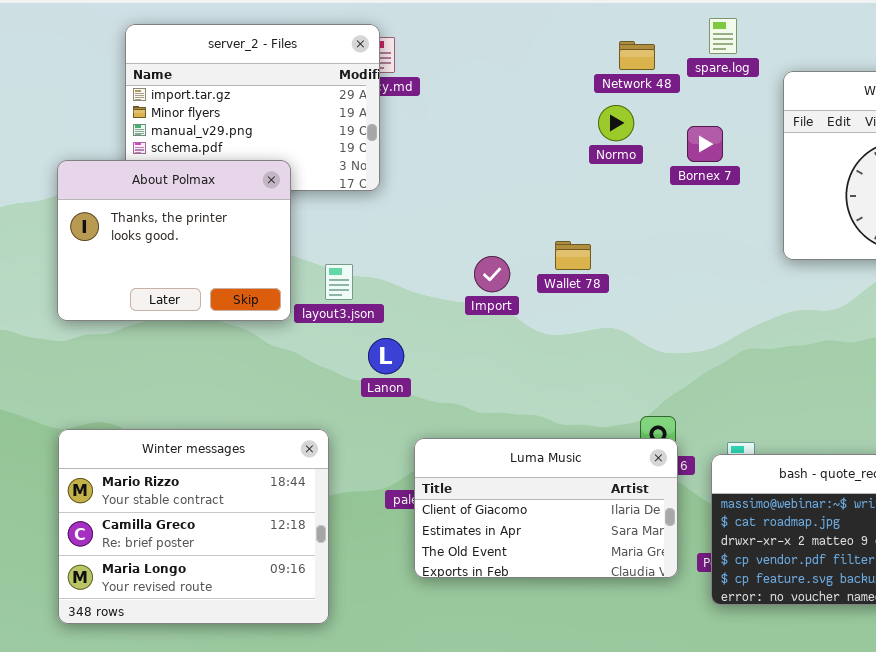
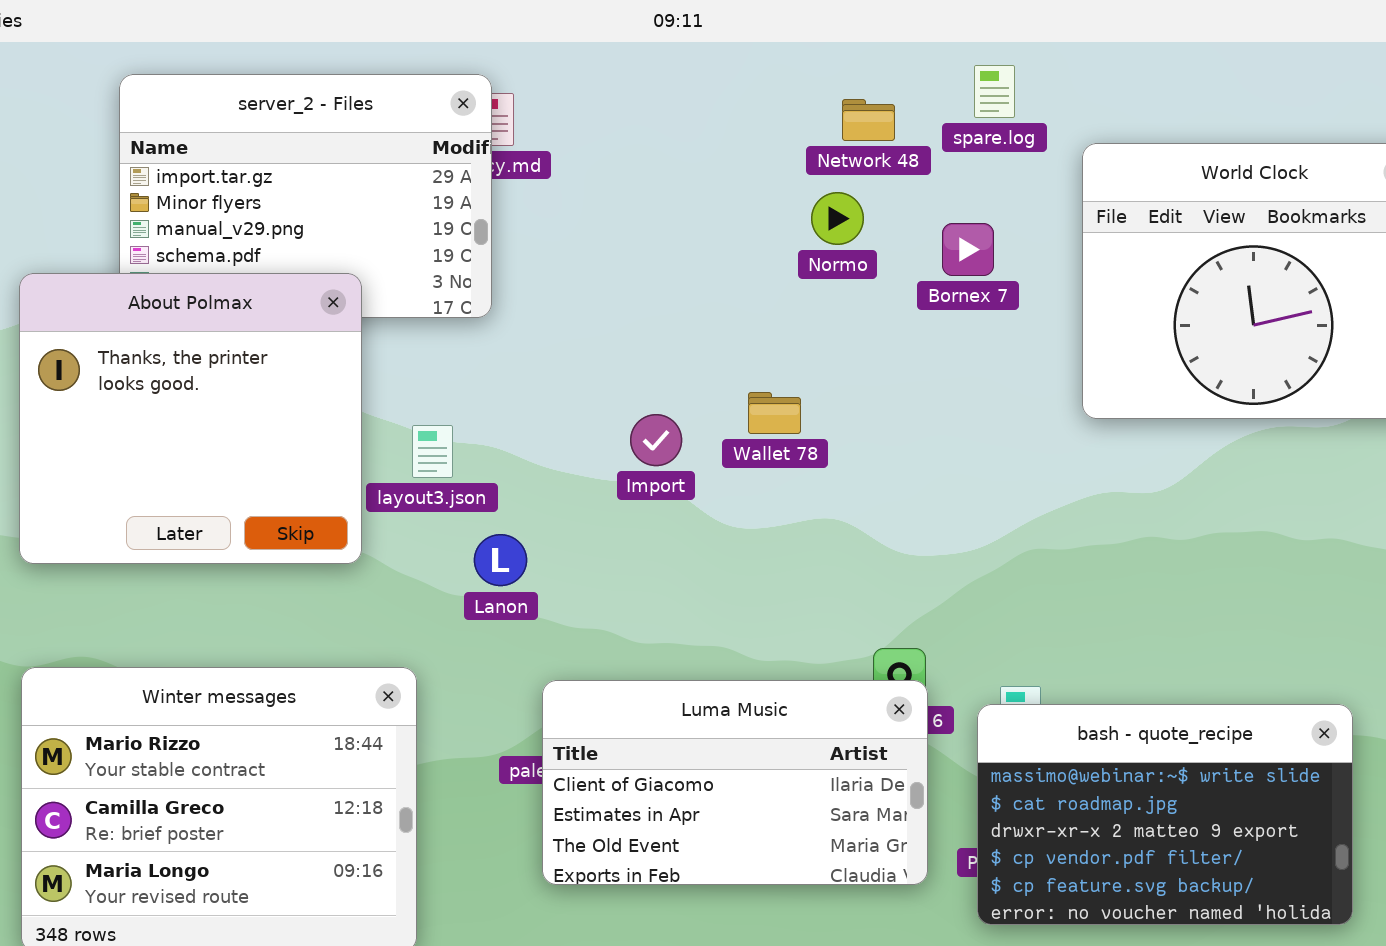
About Polmax: [57,160,291,321] -> [19,273,362,564], resized

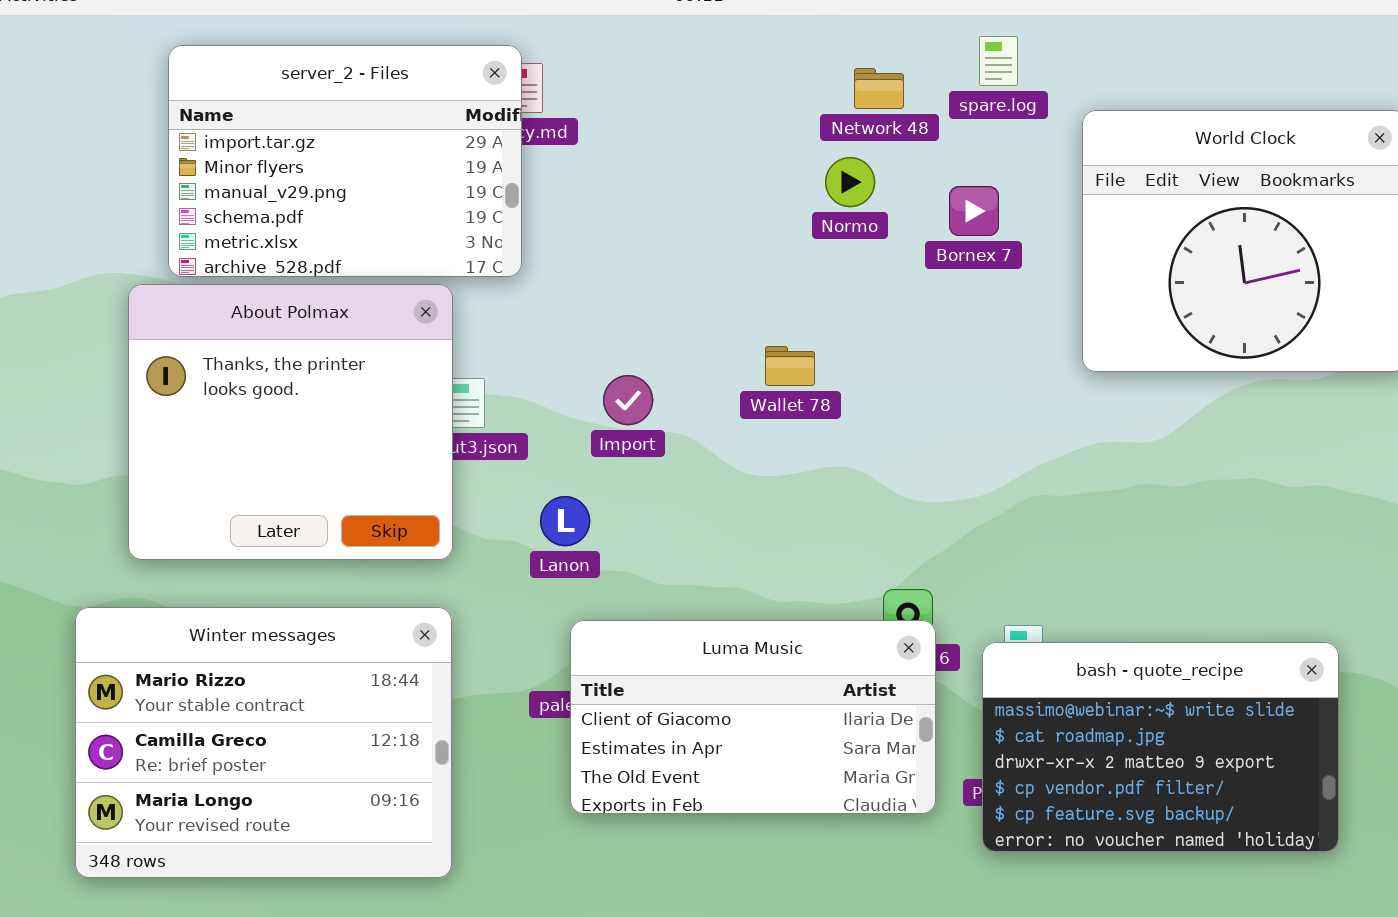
About Polmax: [19,273,362,564] -> [128,284,453,560], moved
Import: [630,414,682,466] -> [603,375,653,425], moved
Lanon: [474,534,527,586] -> [540,496,590,546], moved

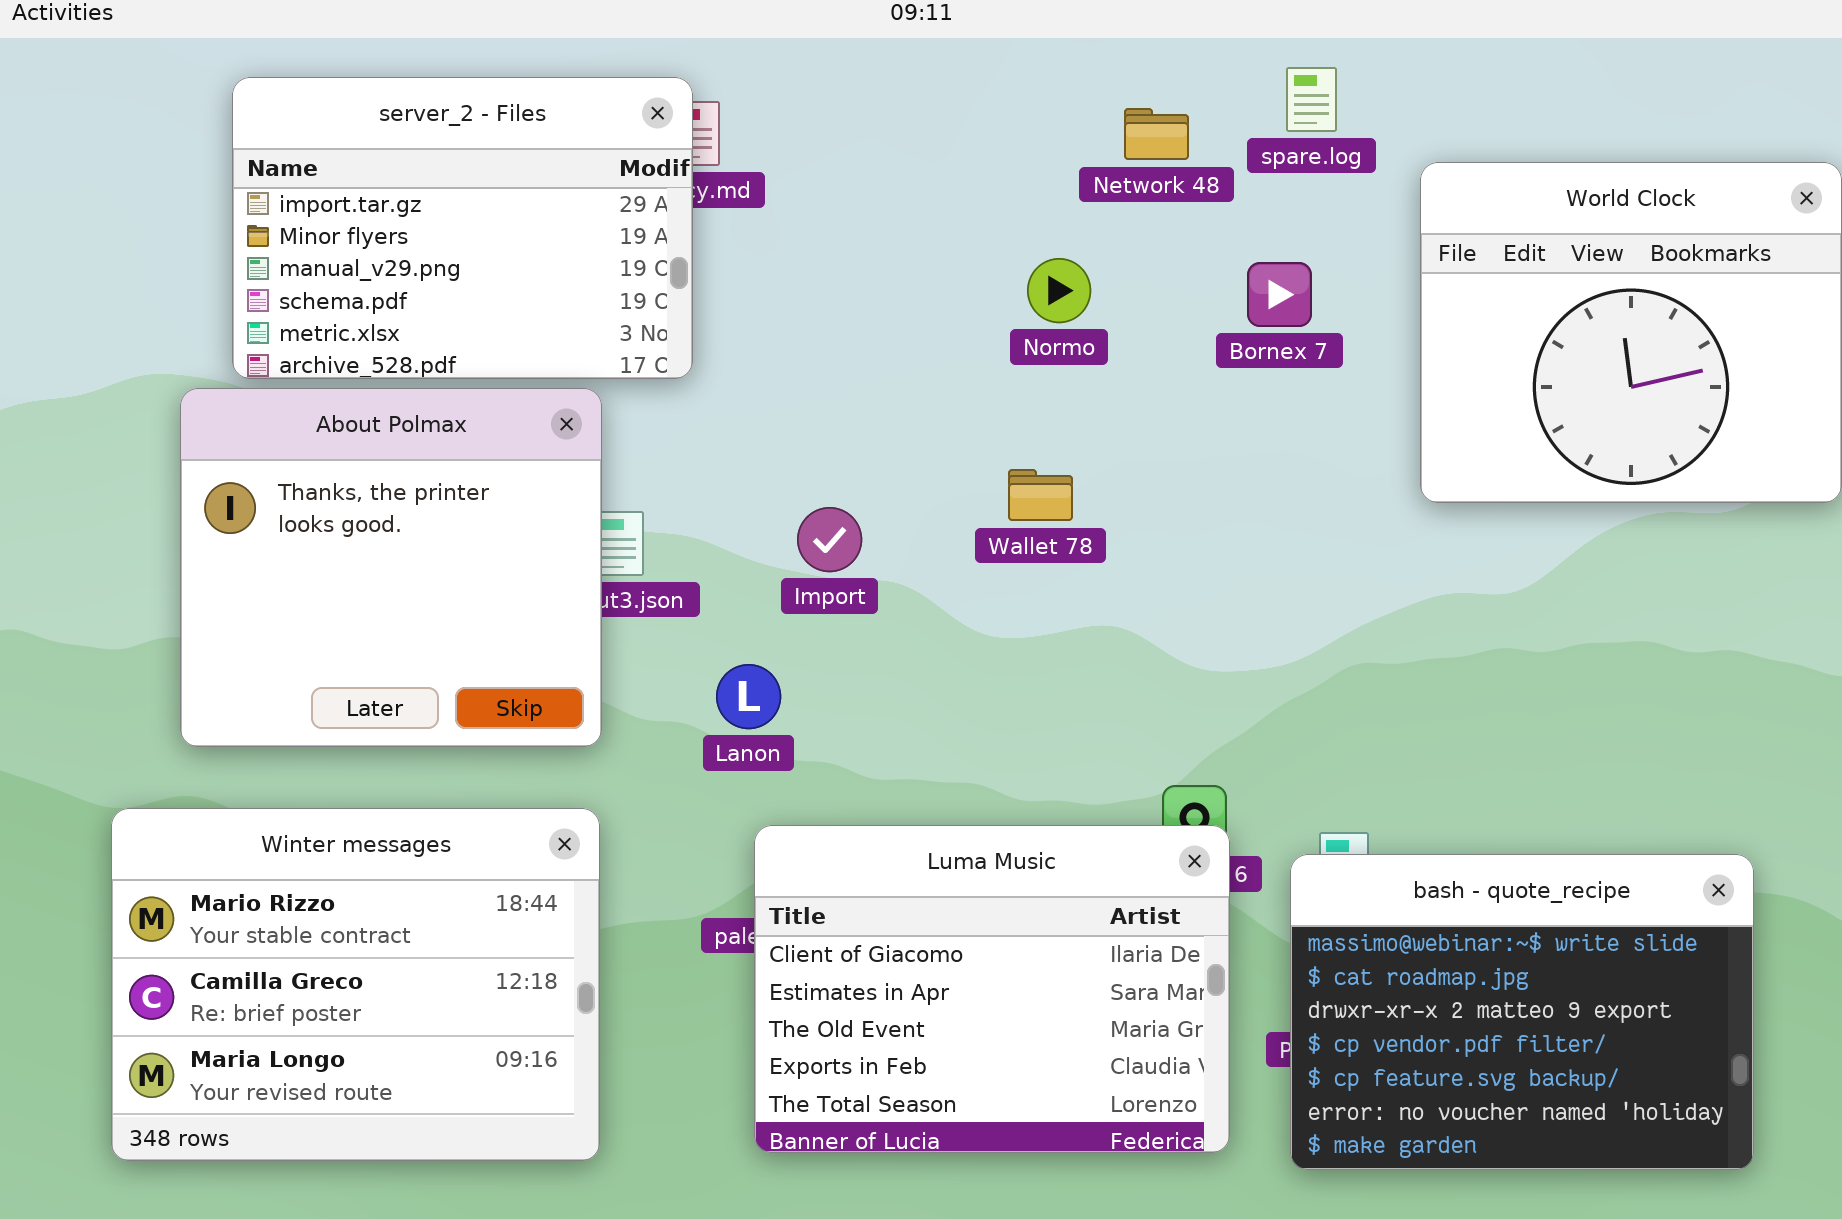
Normo: [825,157,875,207] -> [1027,258,1091,323], moved
Luma Music: [570,620,936,814] -> [754,825,1230,1153], resized
bash - quote_recipe: [982,642,1339,852] -> [1290,854,1754,1170], resized

